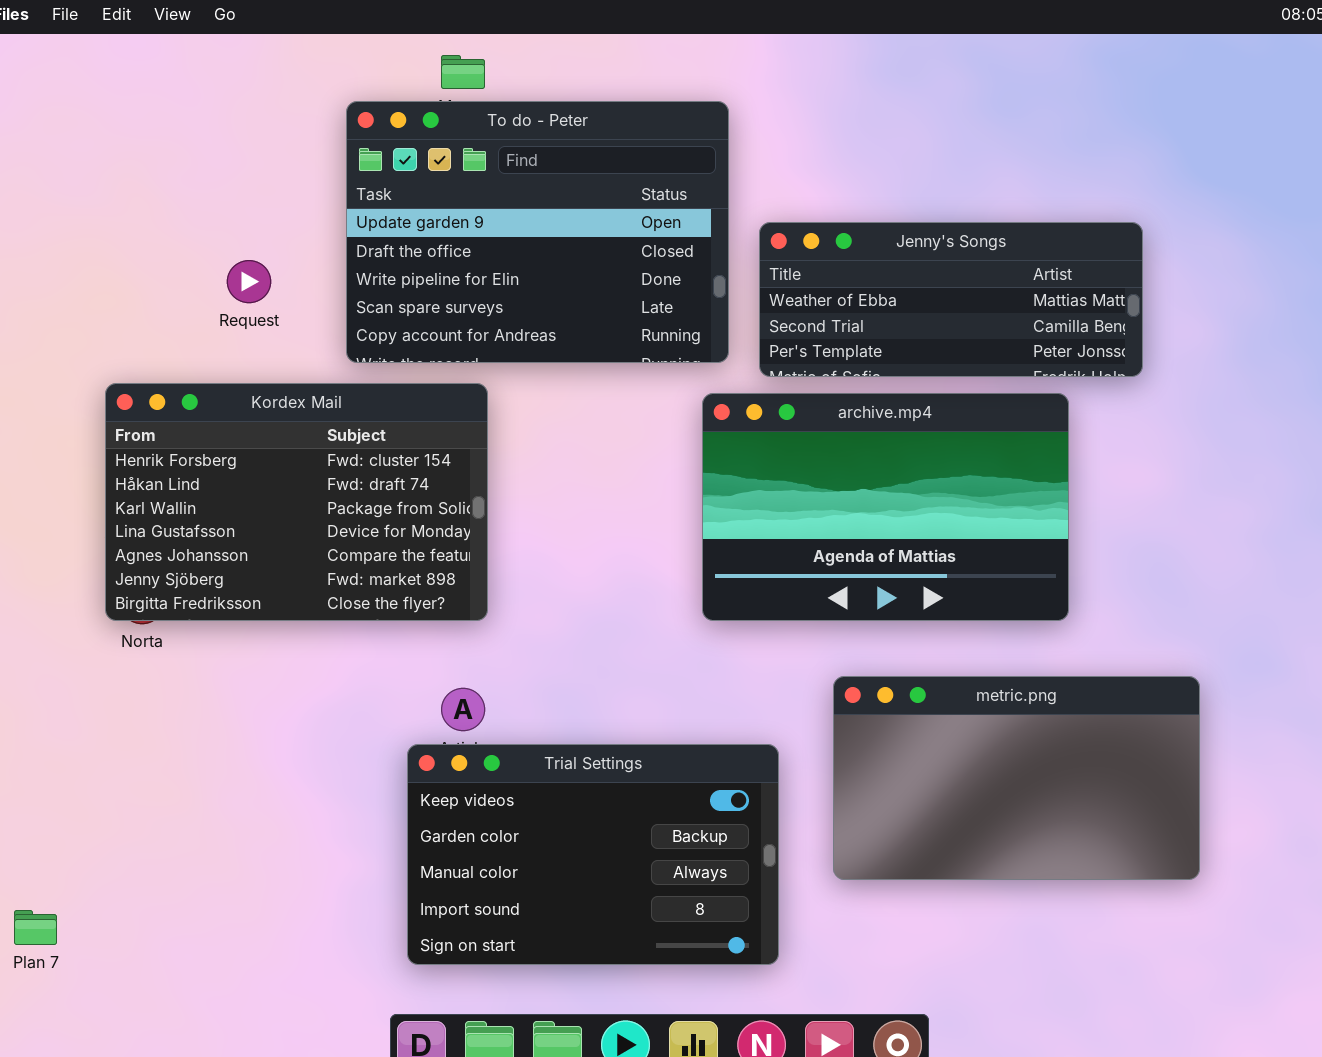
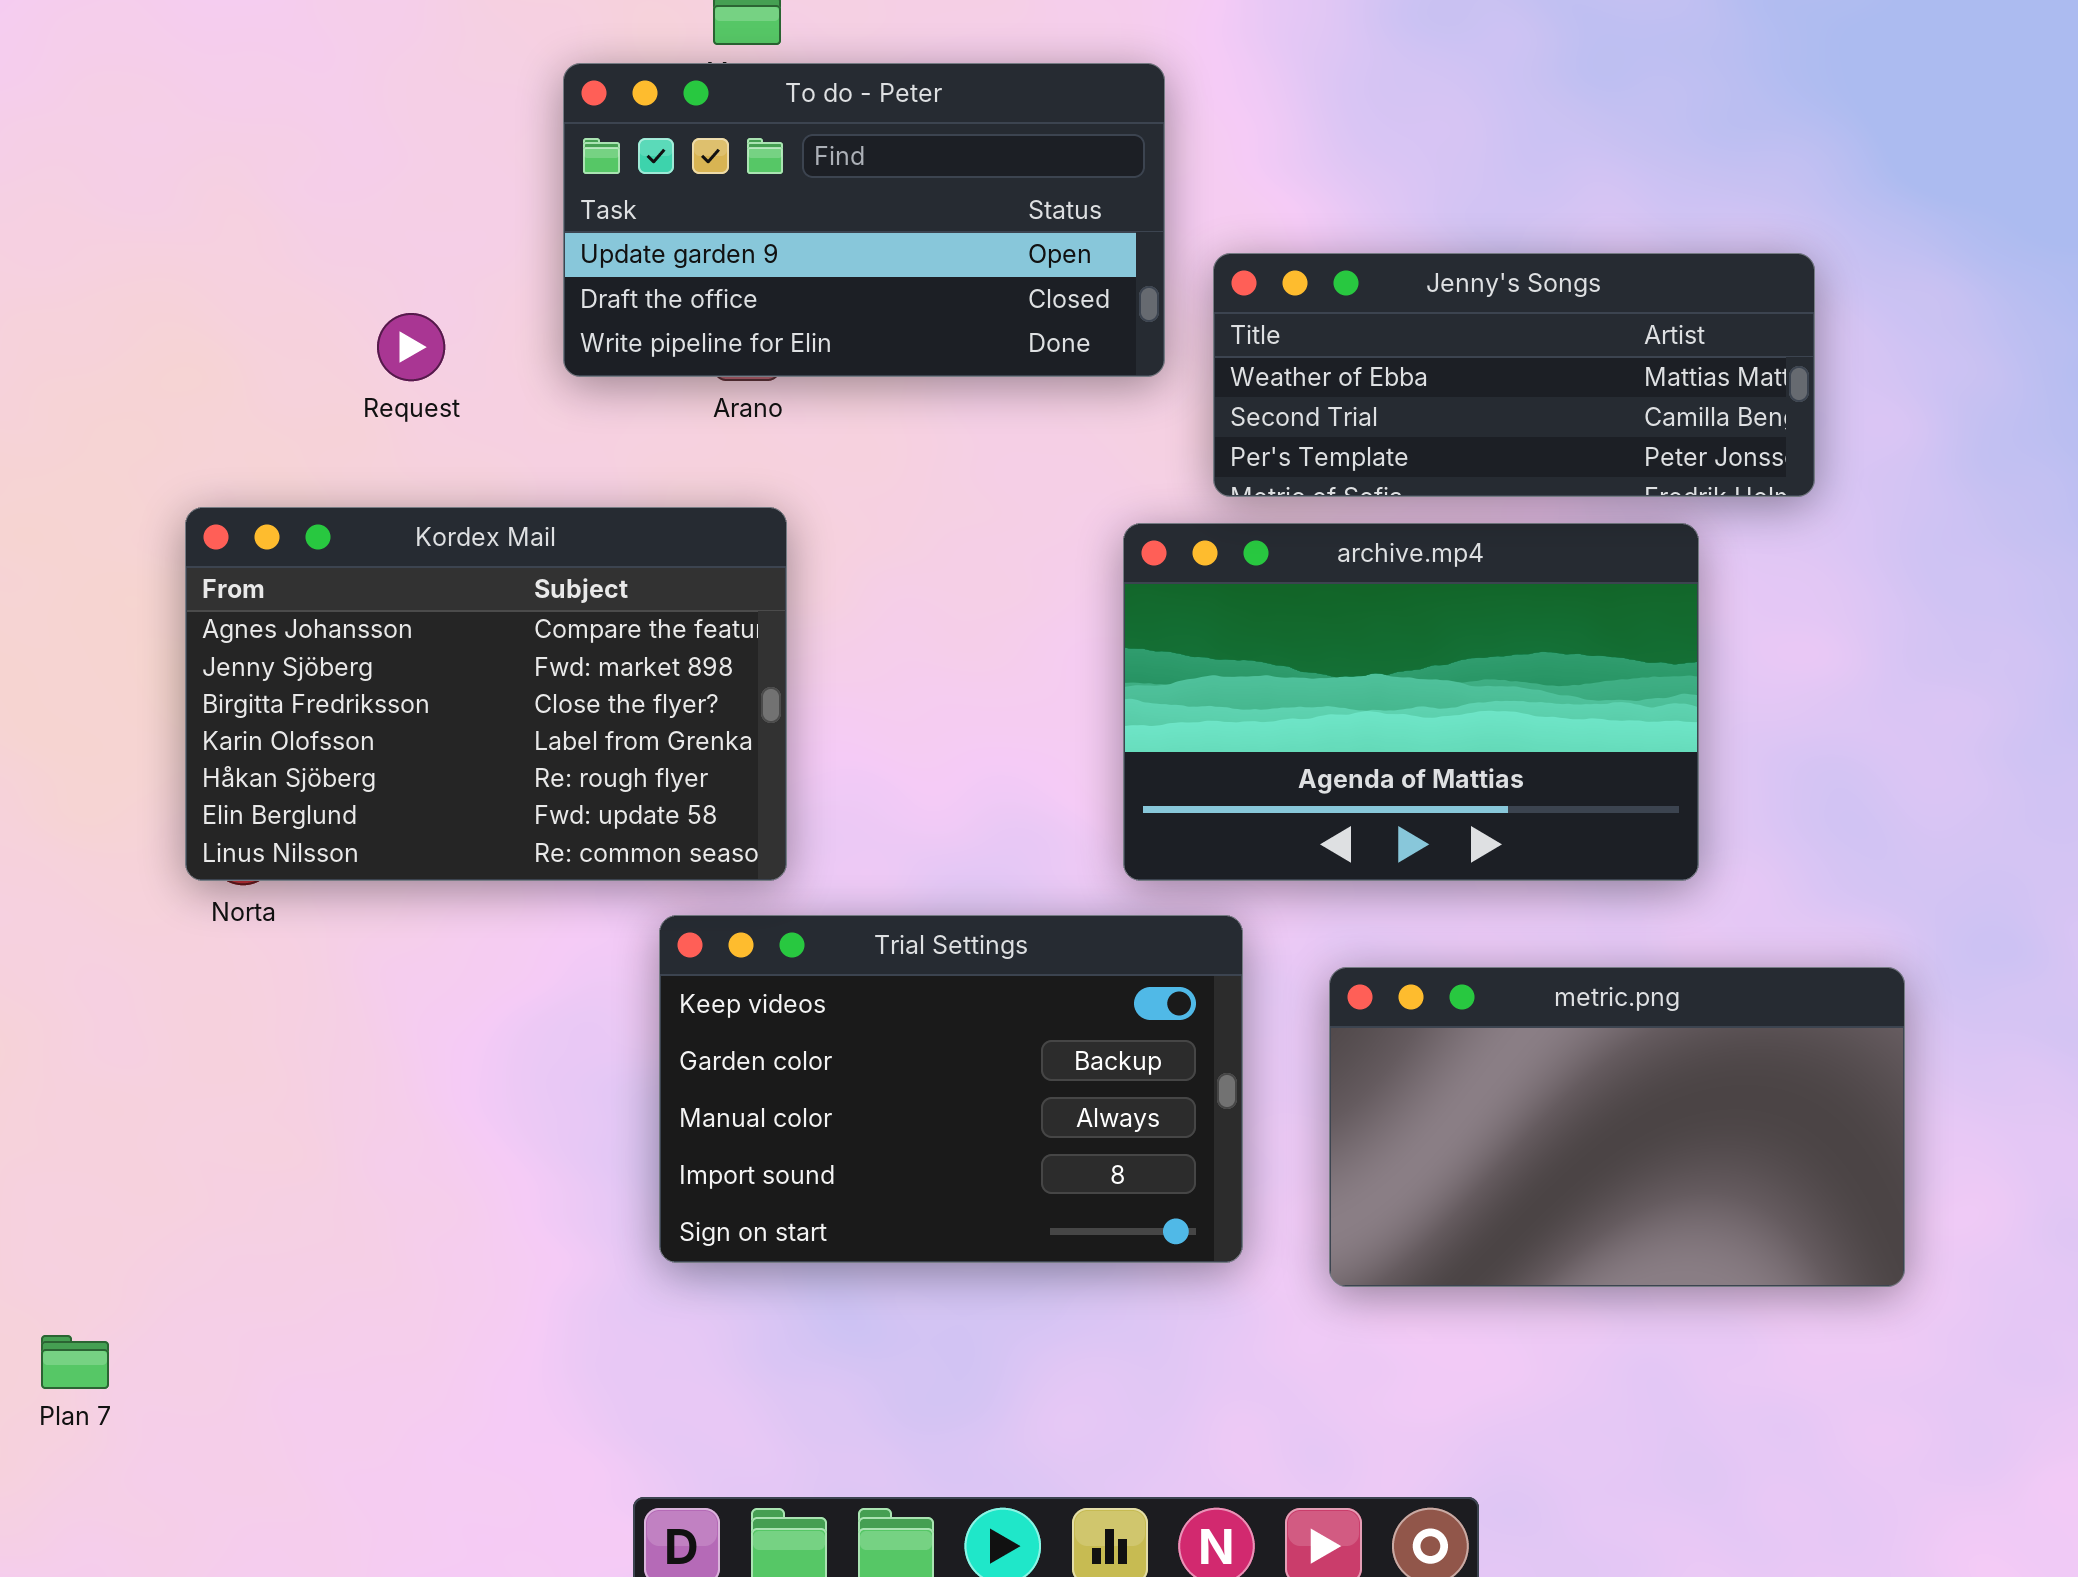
To do - Peter: [346,101,729,363] -> [563,63,1165,377], resized
Kordex Mail: [105,383,488,621] -> [185,507,787,881], scrolled down 4 rows
Trial Settings: [407,744,779,965] -> [659,915,1243,1263], moved

